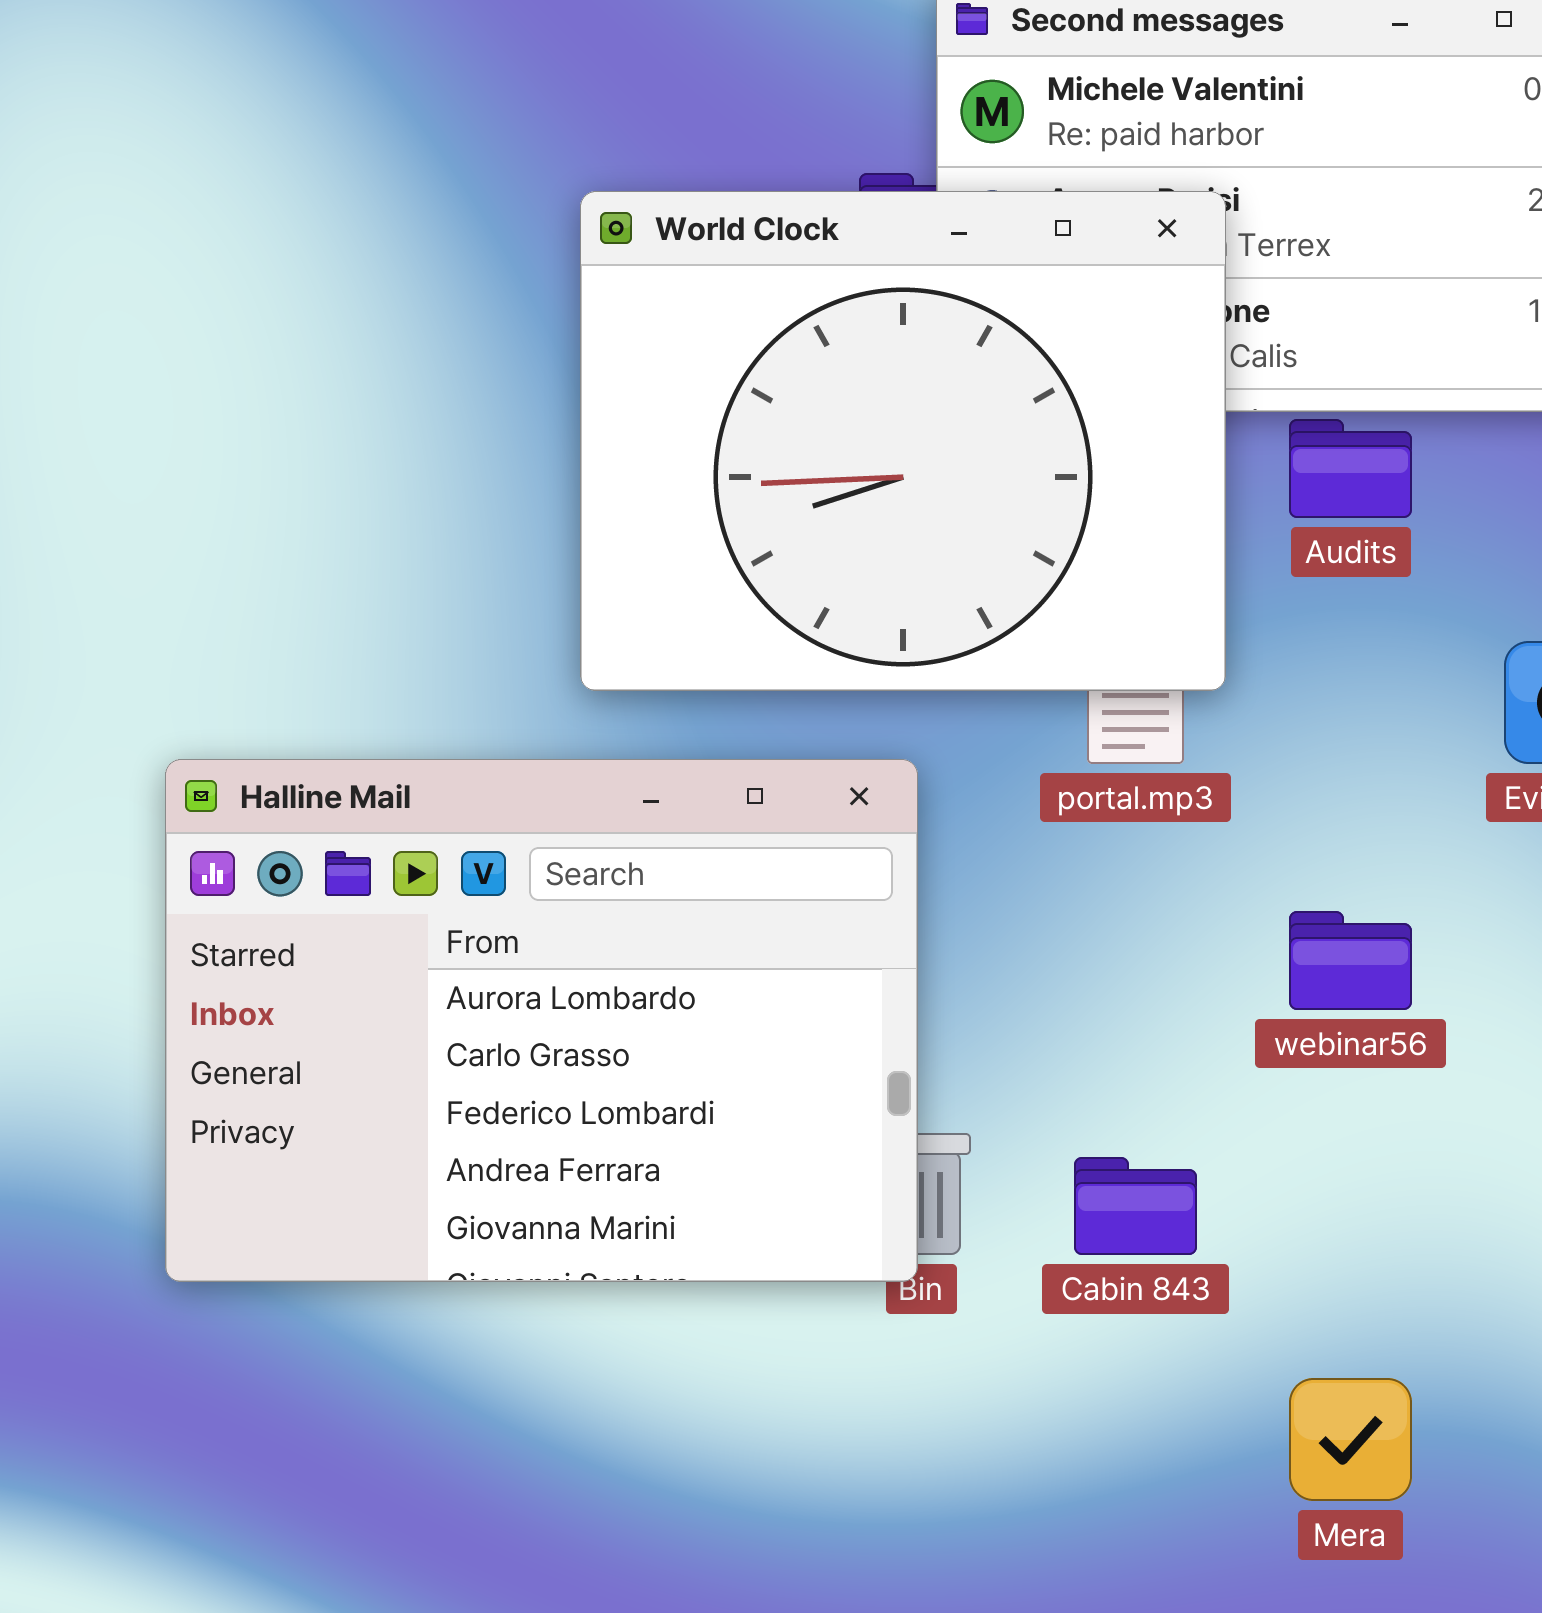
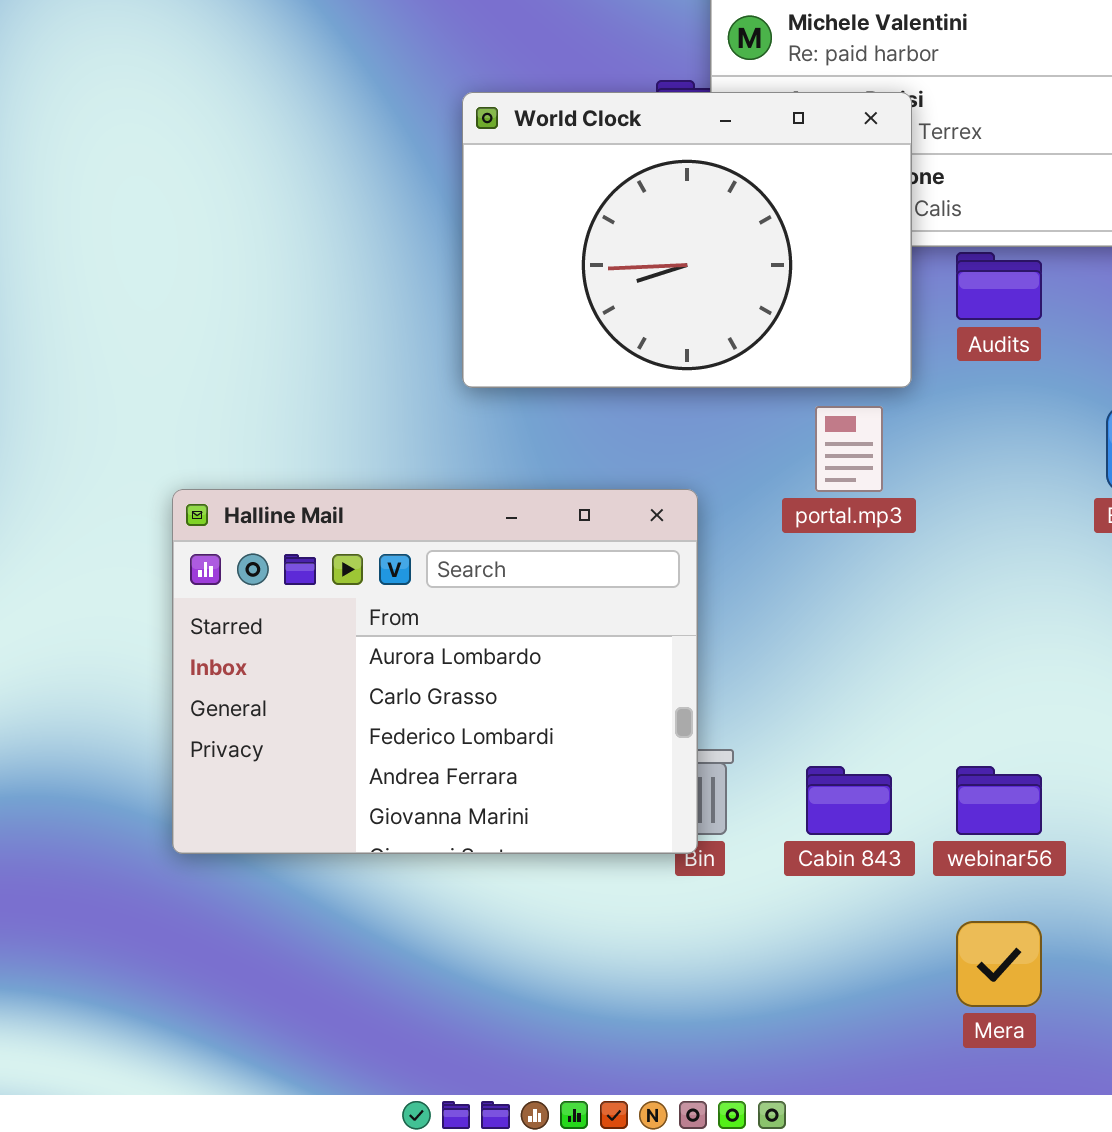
World Clock: [580,191,1226,691] -> [462,92,912,388], resized
webinar56: [1289,911,1412,1010] -> [956,766,1042,835], moved

